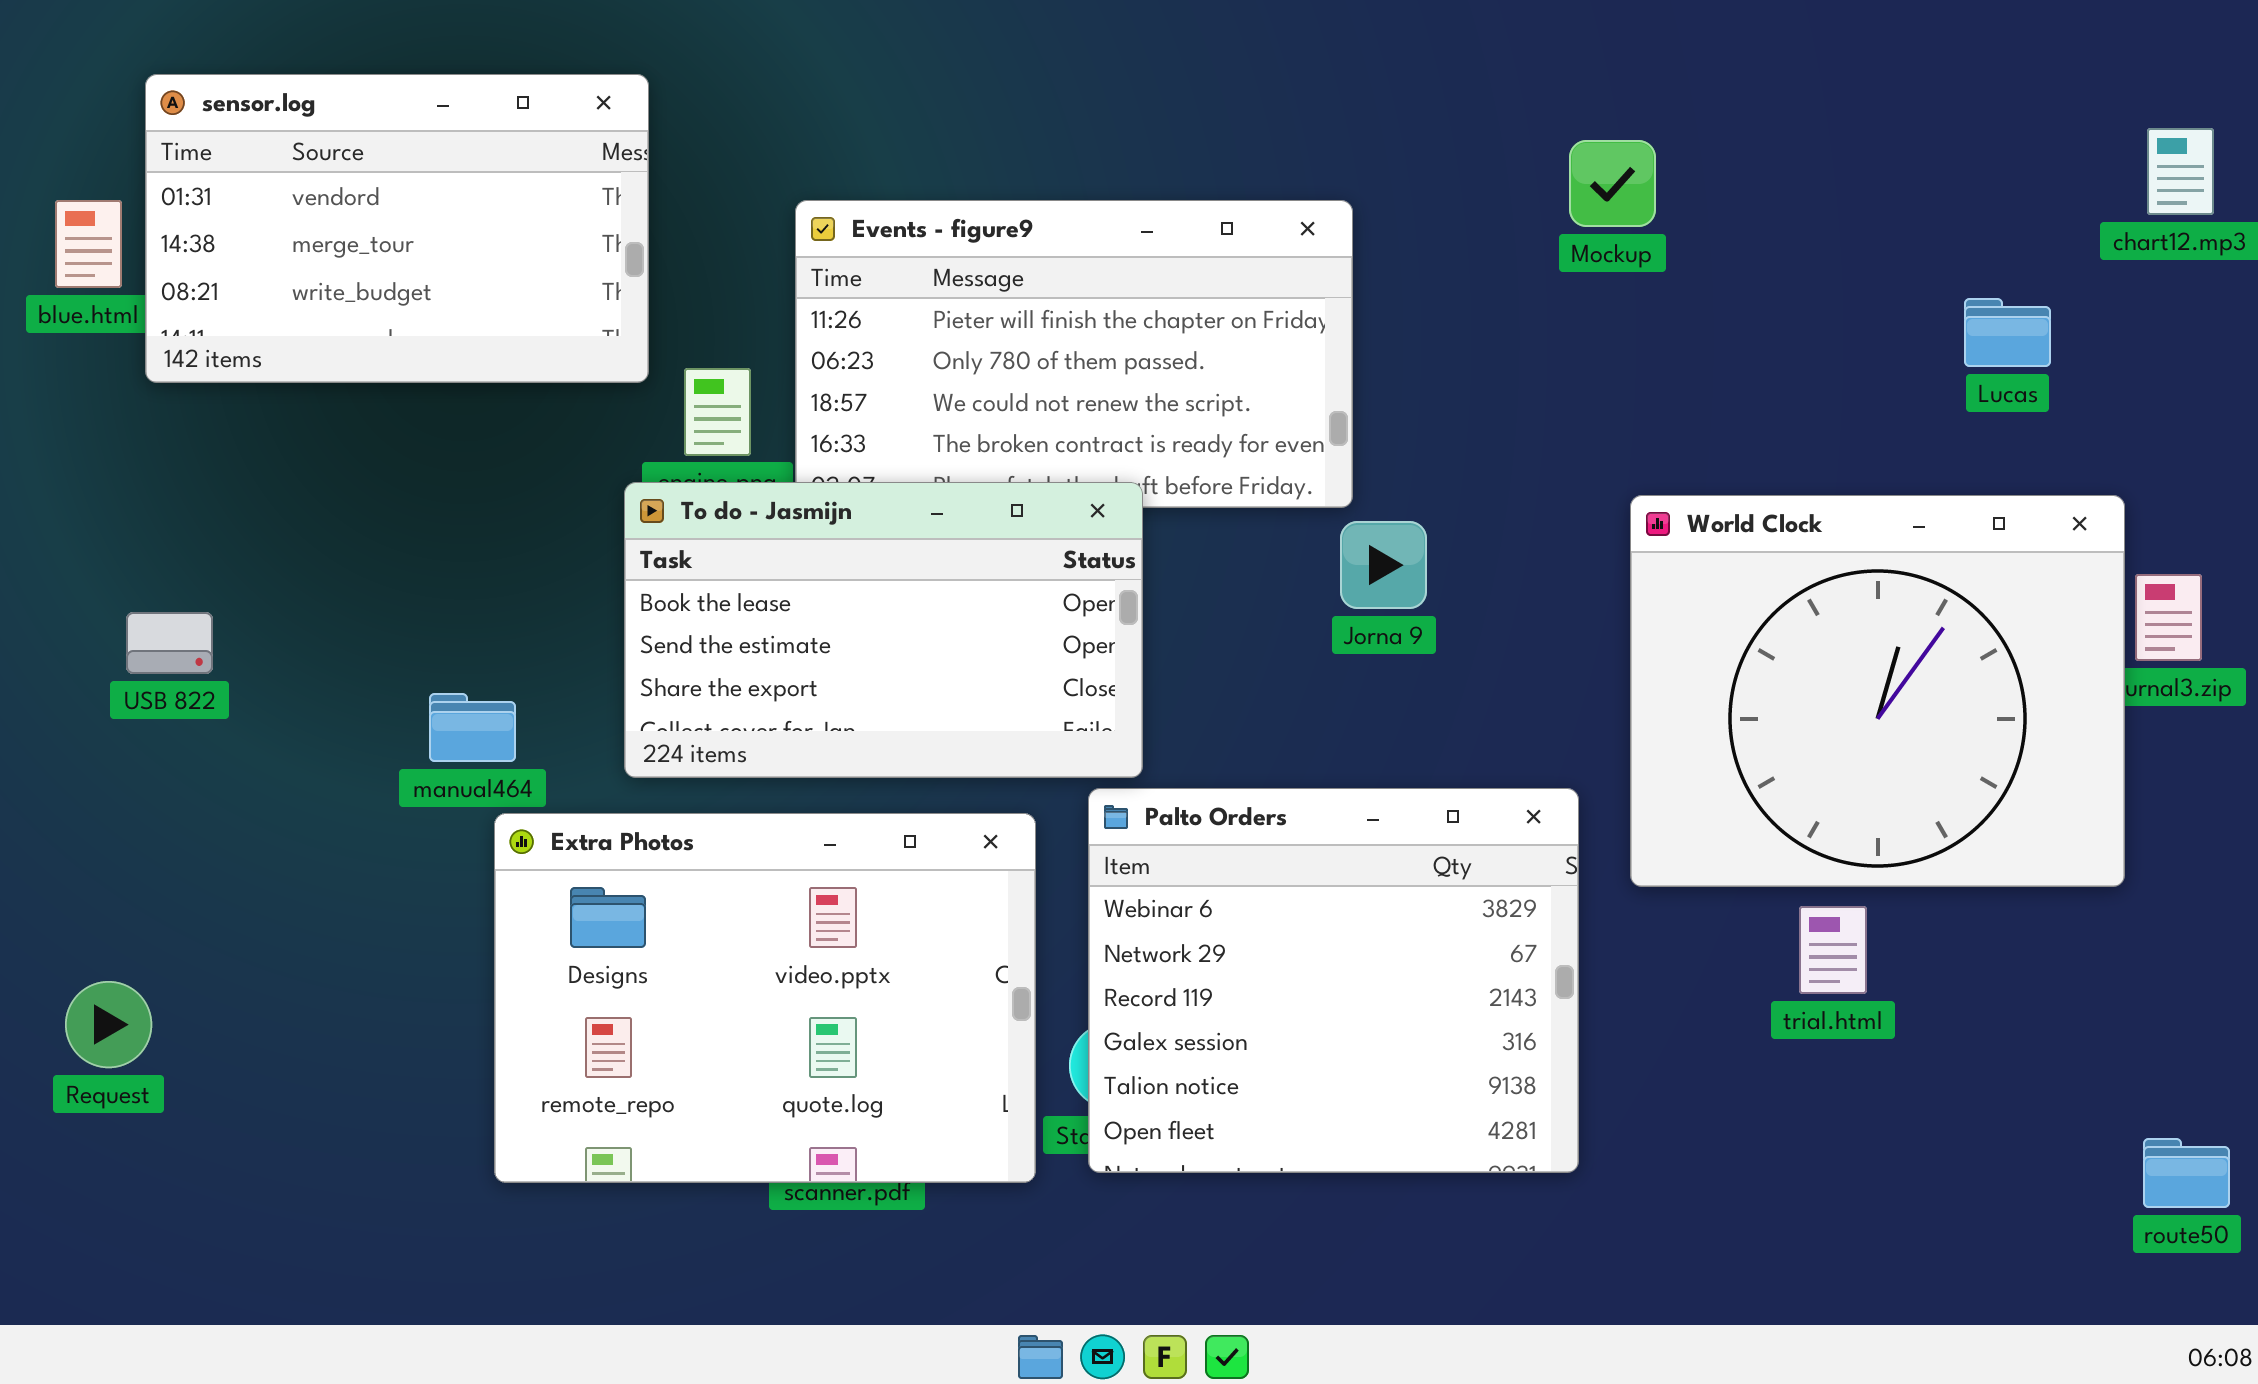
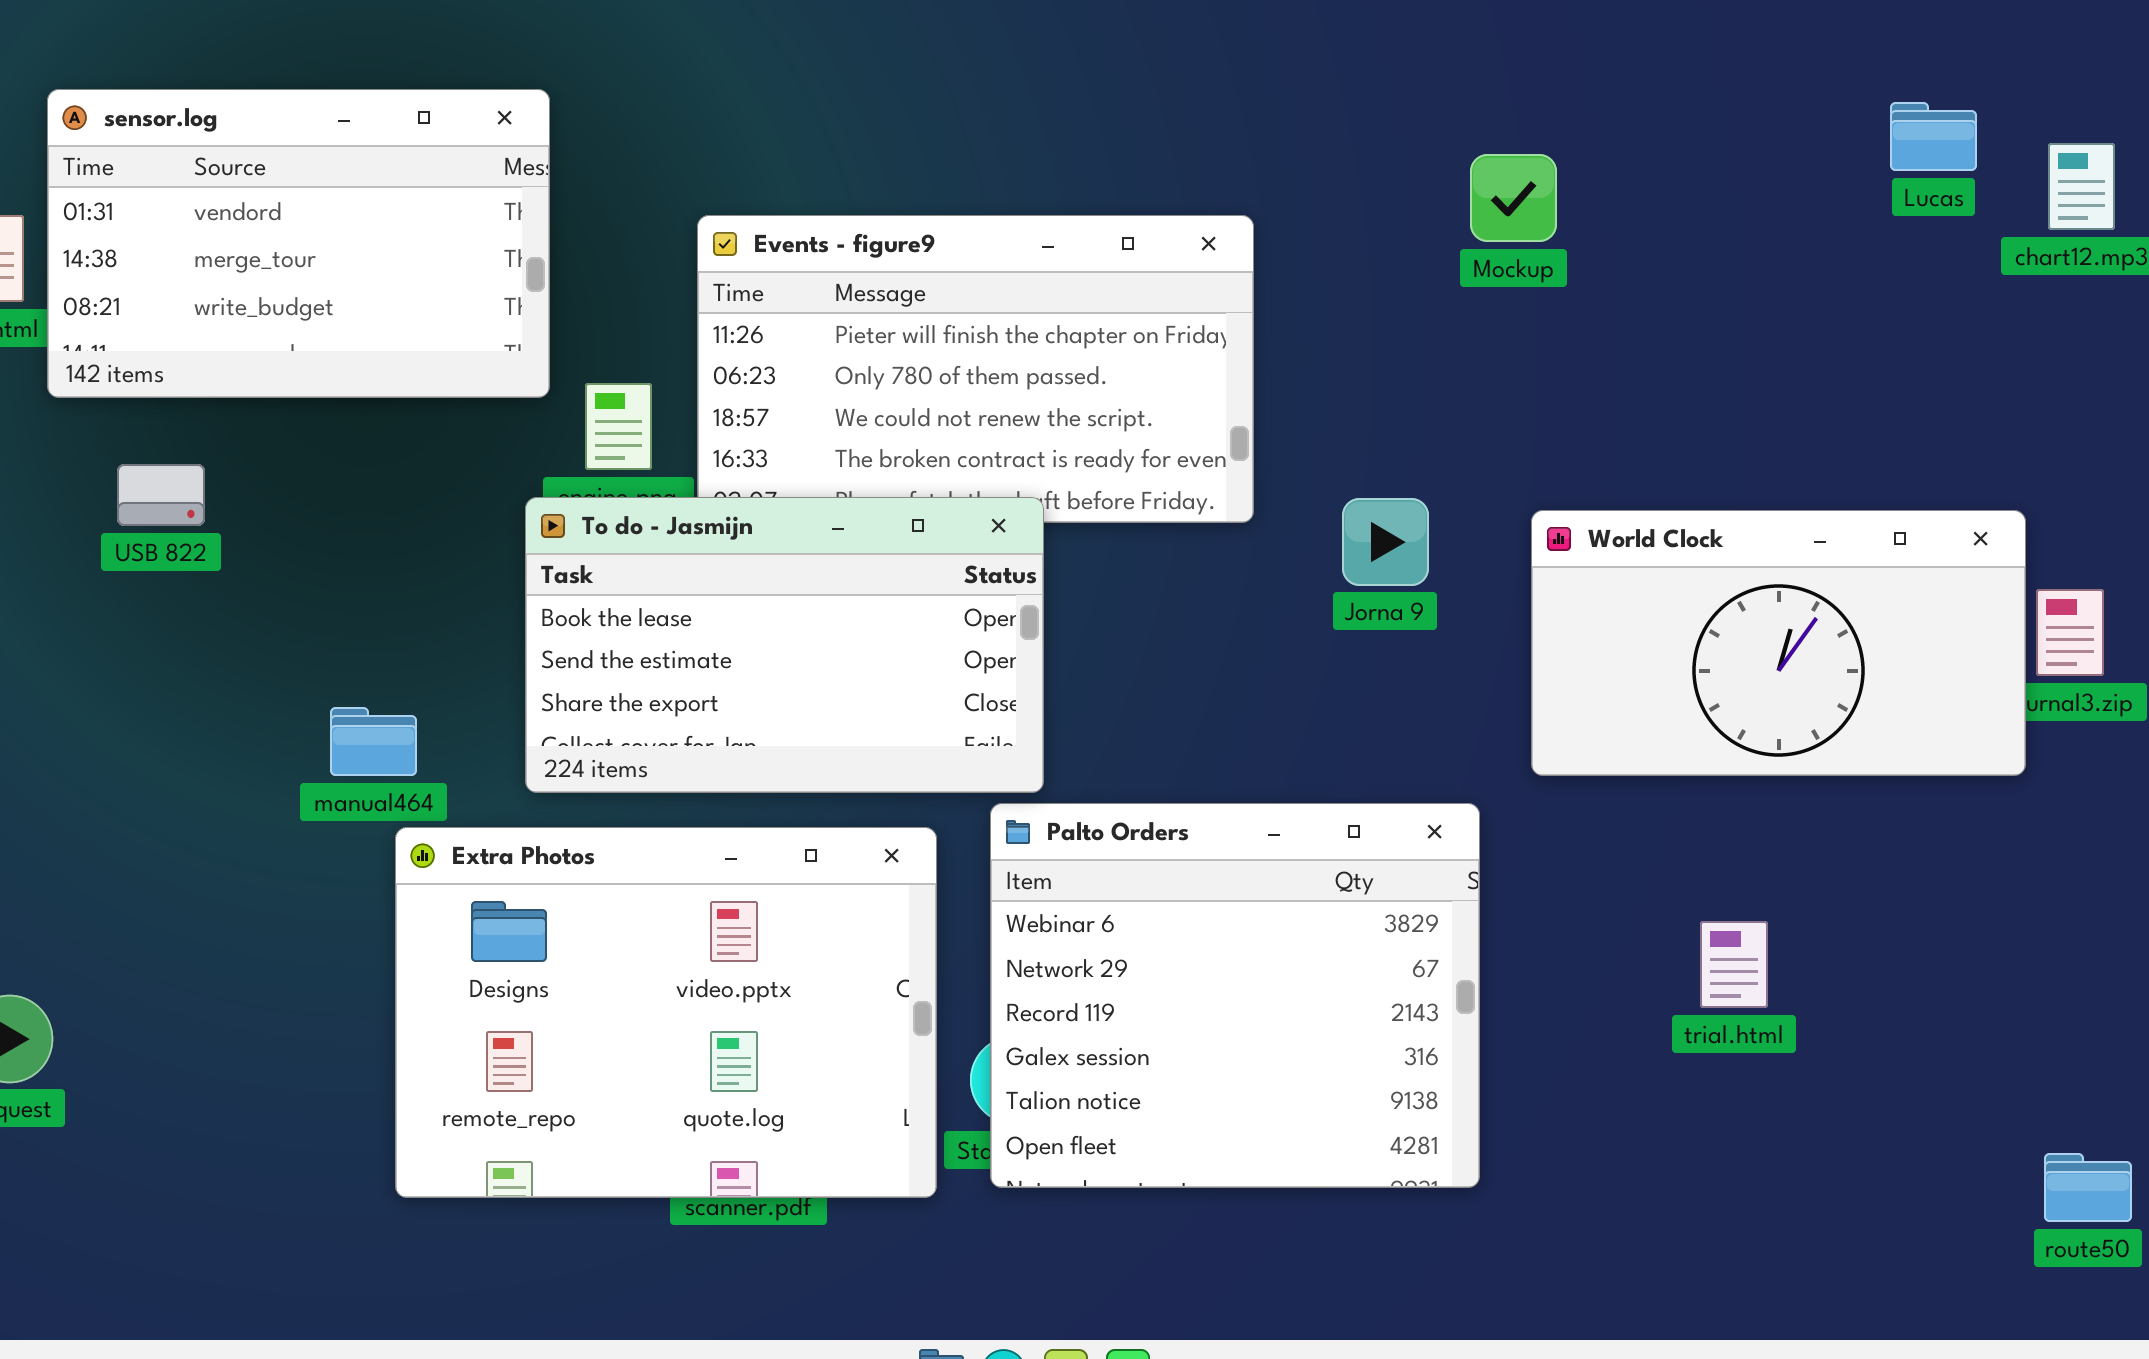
Lucas: [1964,298,2051,367] -> [1890,102,1977,171], moved
World Clock: [1630,495,2125,887] -> [1531,510,2026,776], resized
Jorna 9: [1340,521,1427,609] -> [1342,498,1429,586], moved
USB 822: [126,612,213,674] -> [117,464,205,526], moved

